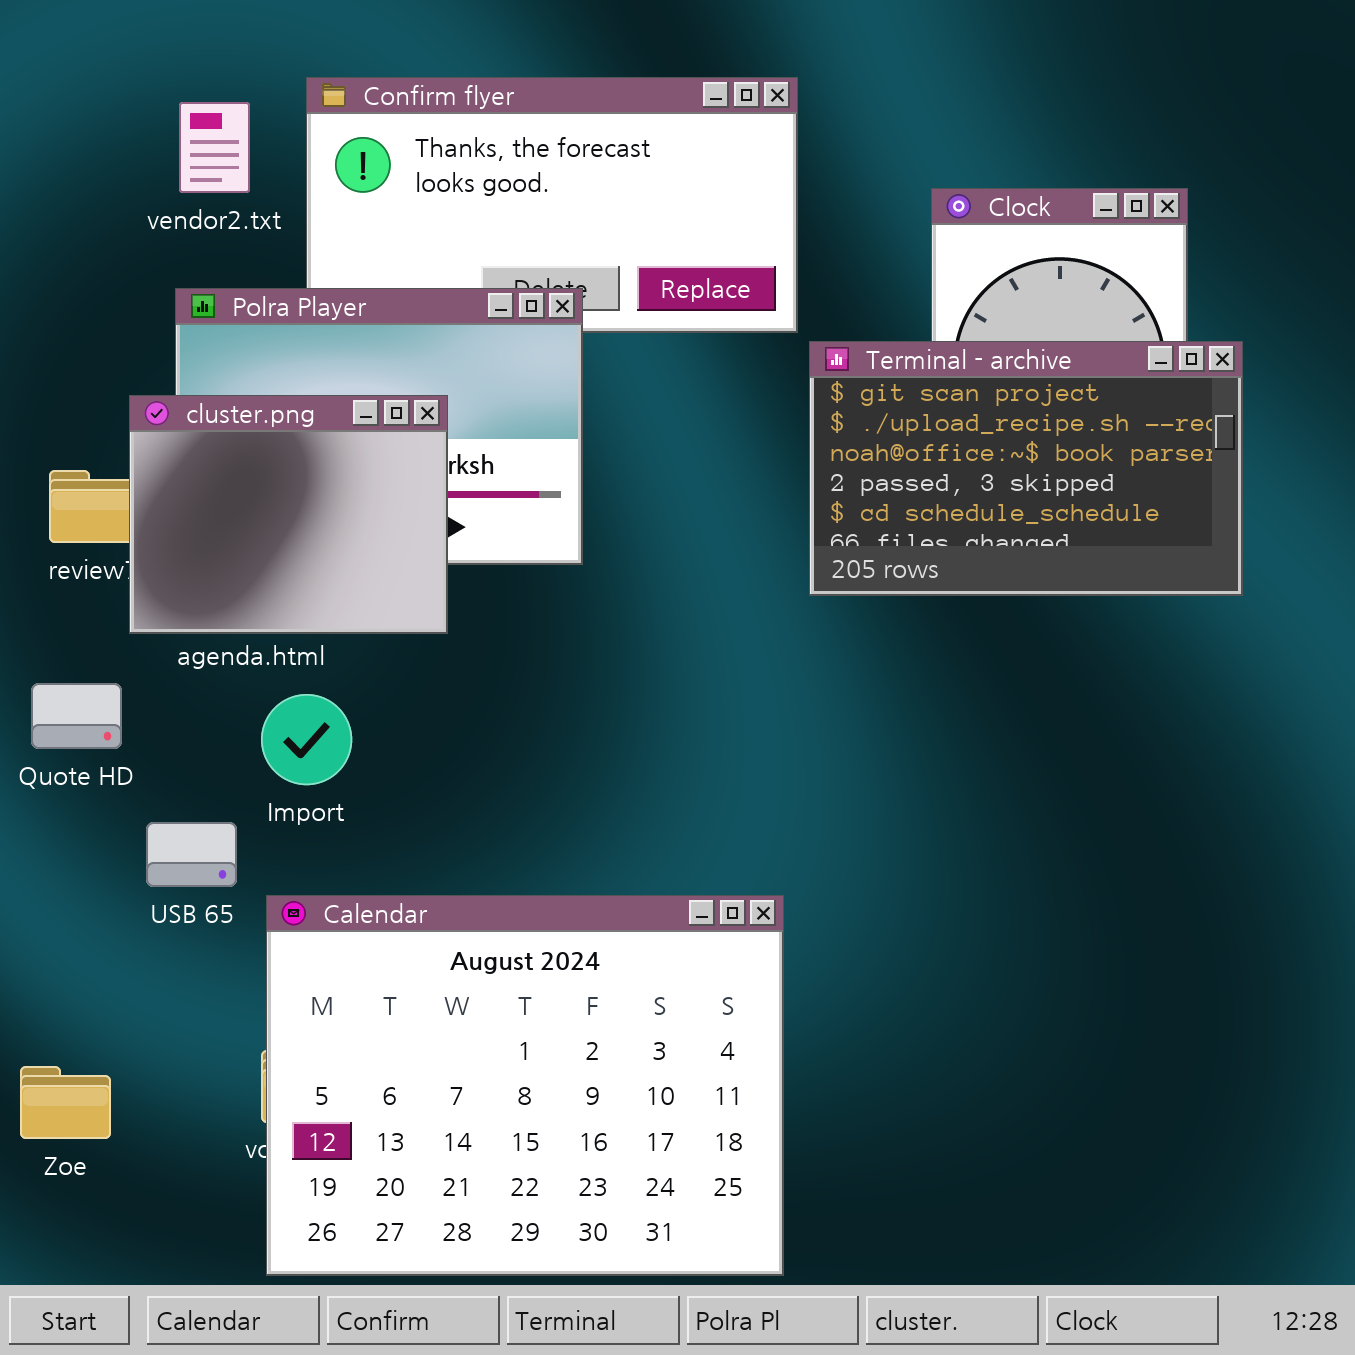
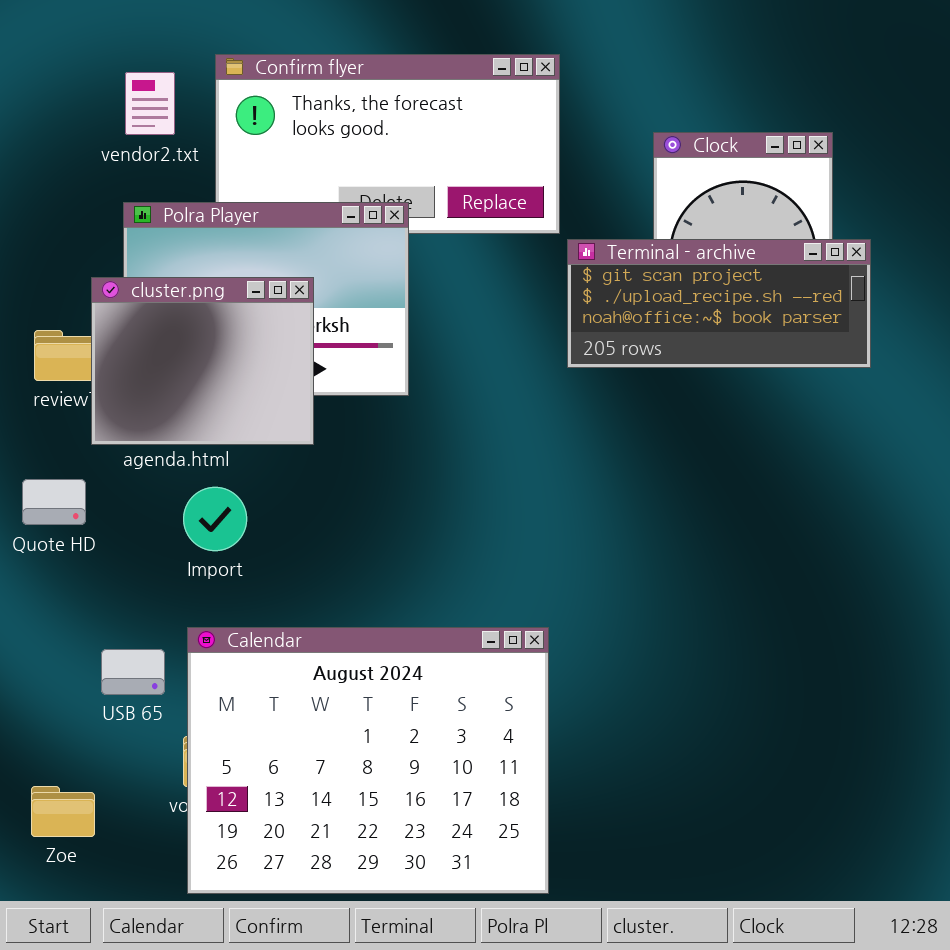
Terminal - archive: [809,341,1243,596] -> [567,239,871,368], resized
USB 65: [146,822,237,887] -> [101,649,165,695], moved
Zoe: [20,1066,111,1139] -> [31,786,95,837], moved

